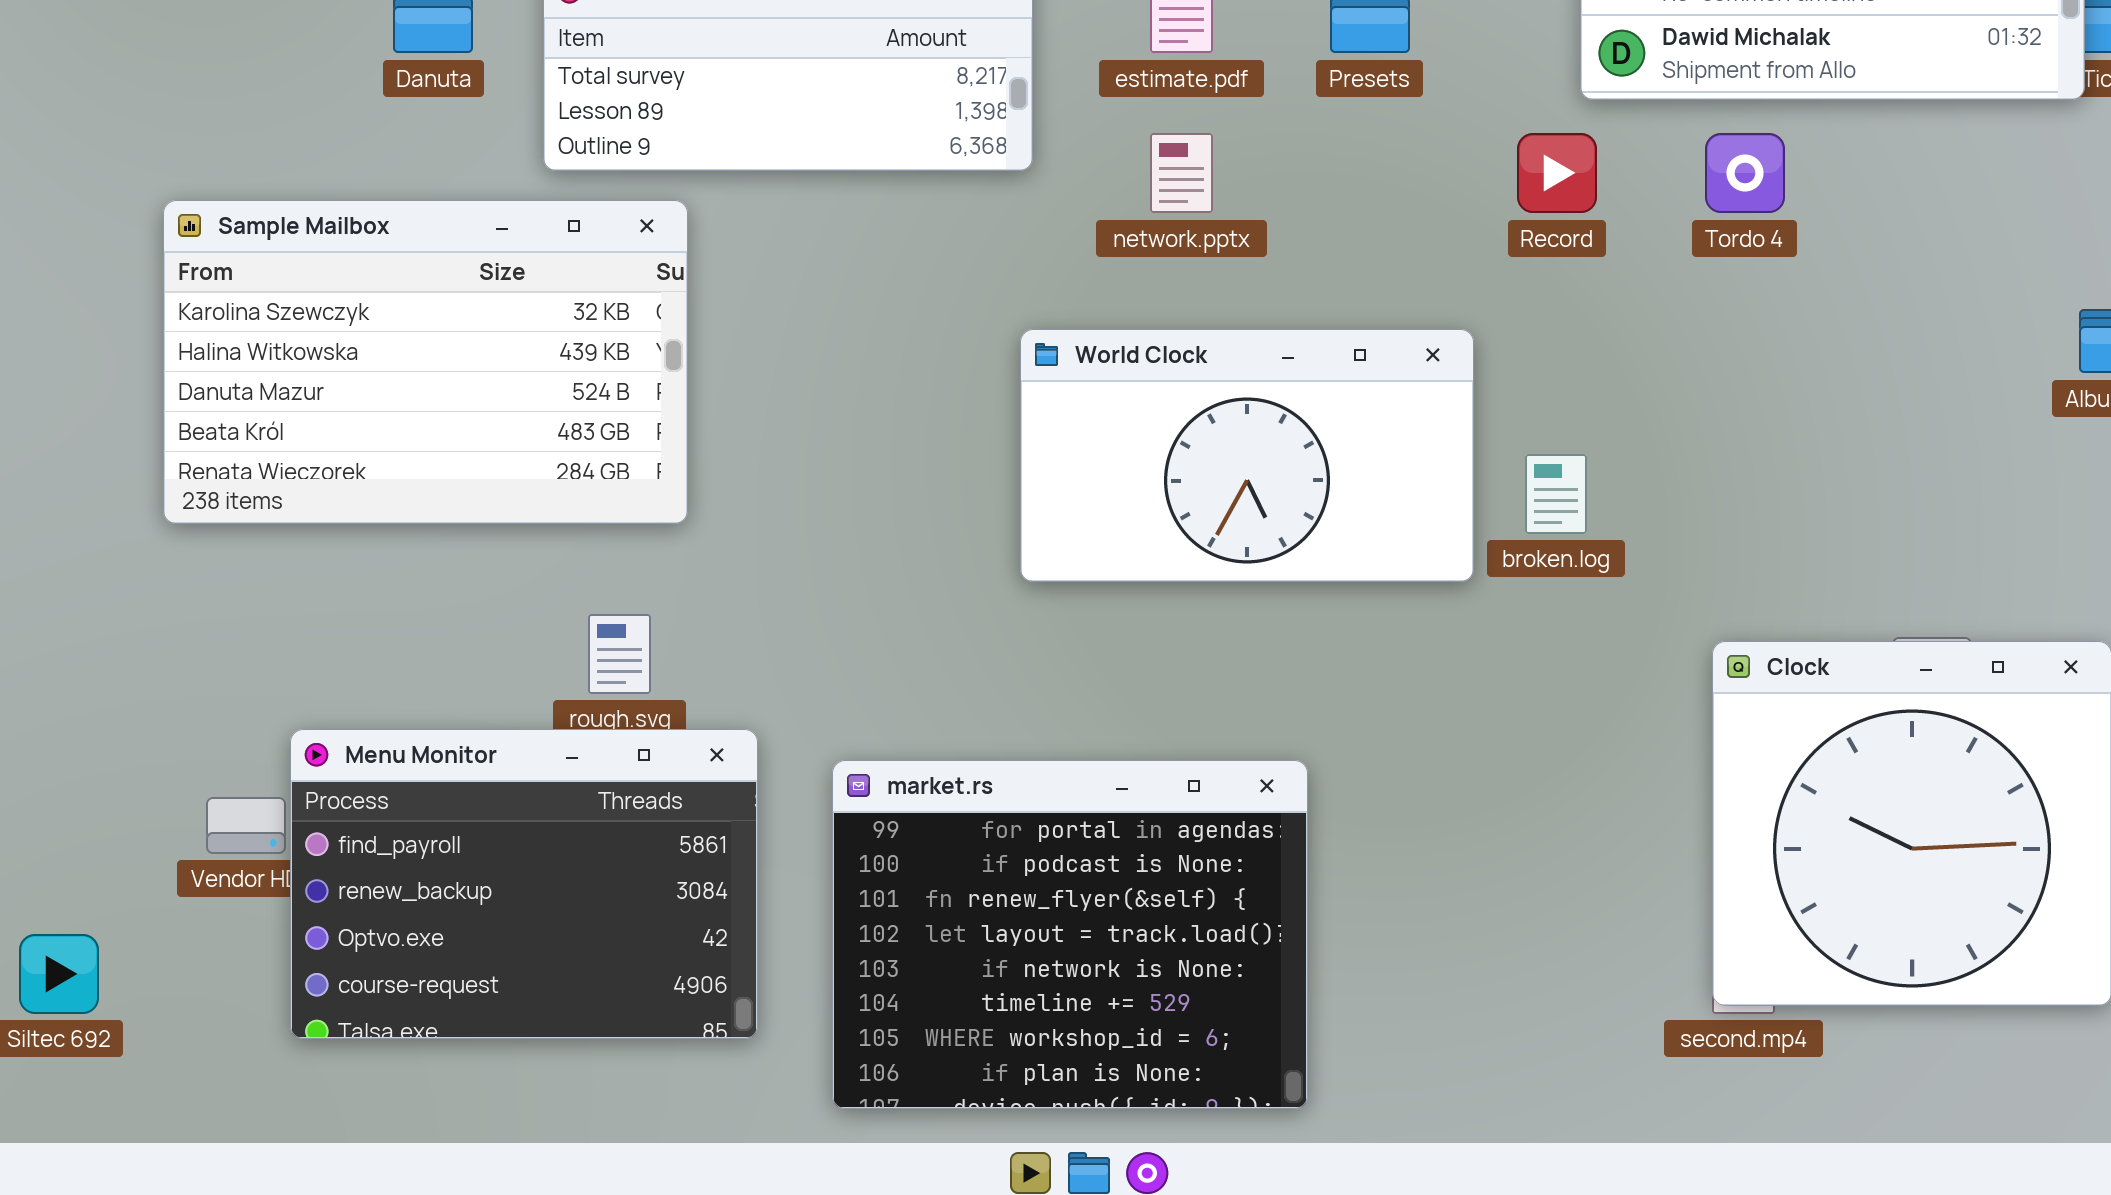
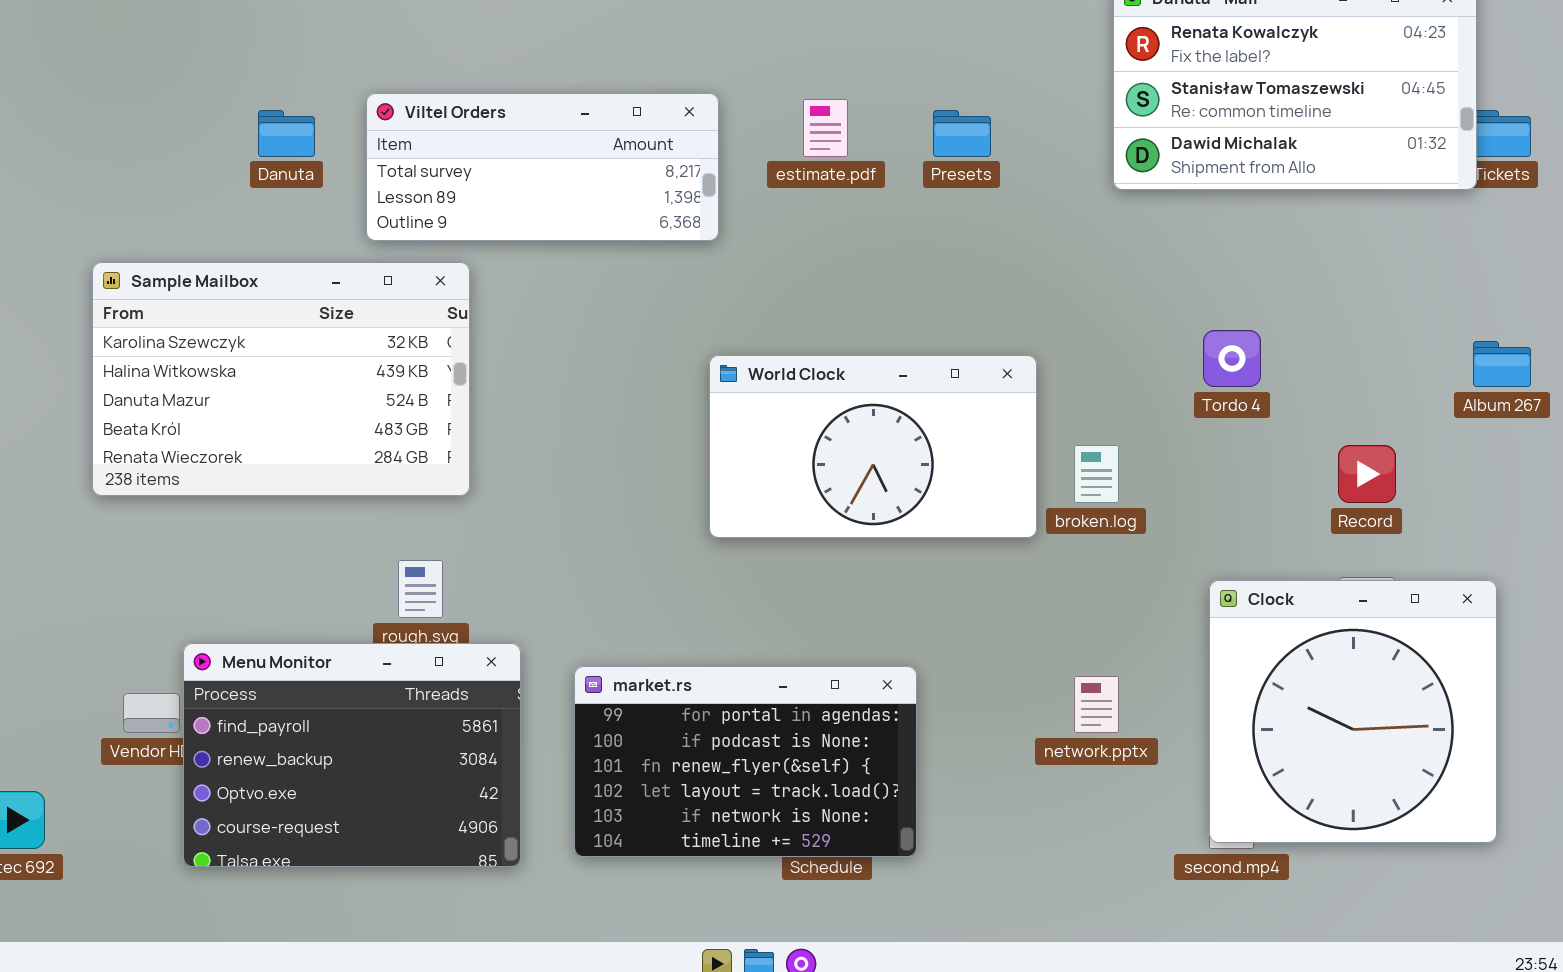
network.pptx: [1150,133,1213,213] -> [1074,676,1119,733], moved
Record: [1517,133,1597,213] -> [1338,445,1396,503], moved
Tordo 4: [1705,133,1785,213] -> [1203,330,1261,387], moved
market.rs: [832,760,1308,1109] -> [574,666,917,857], resized

